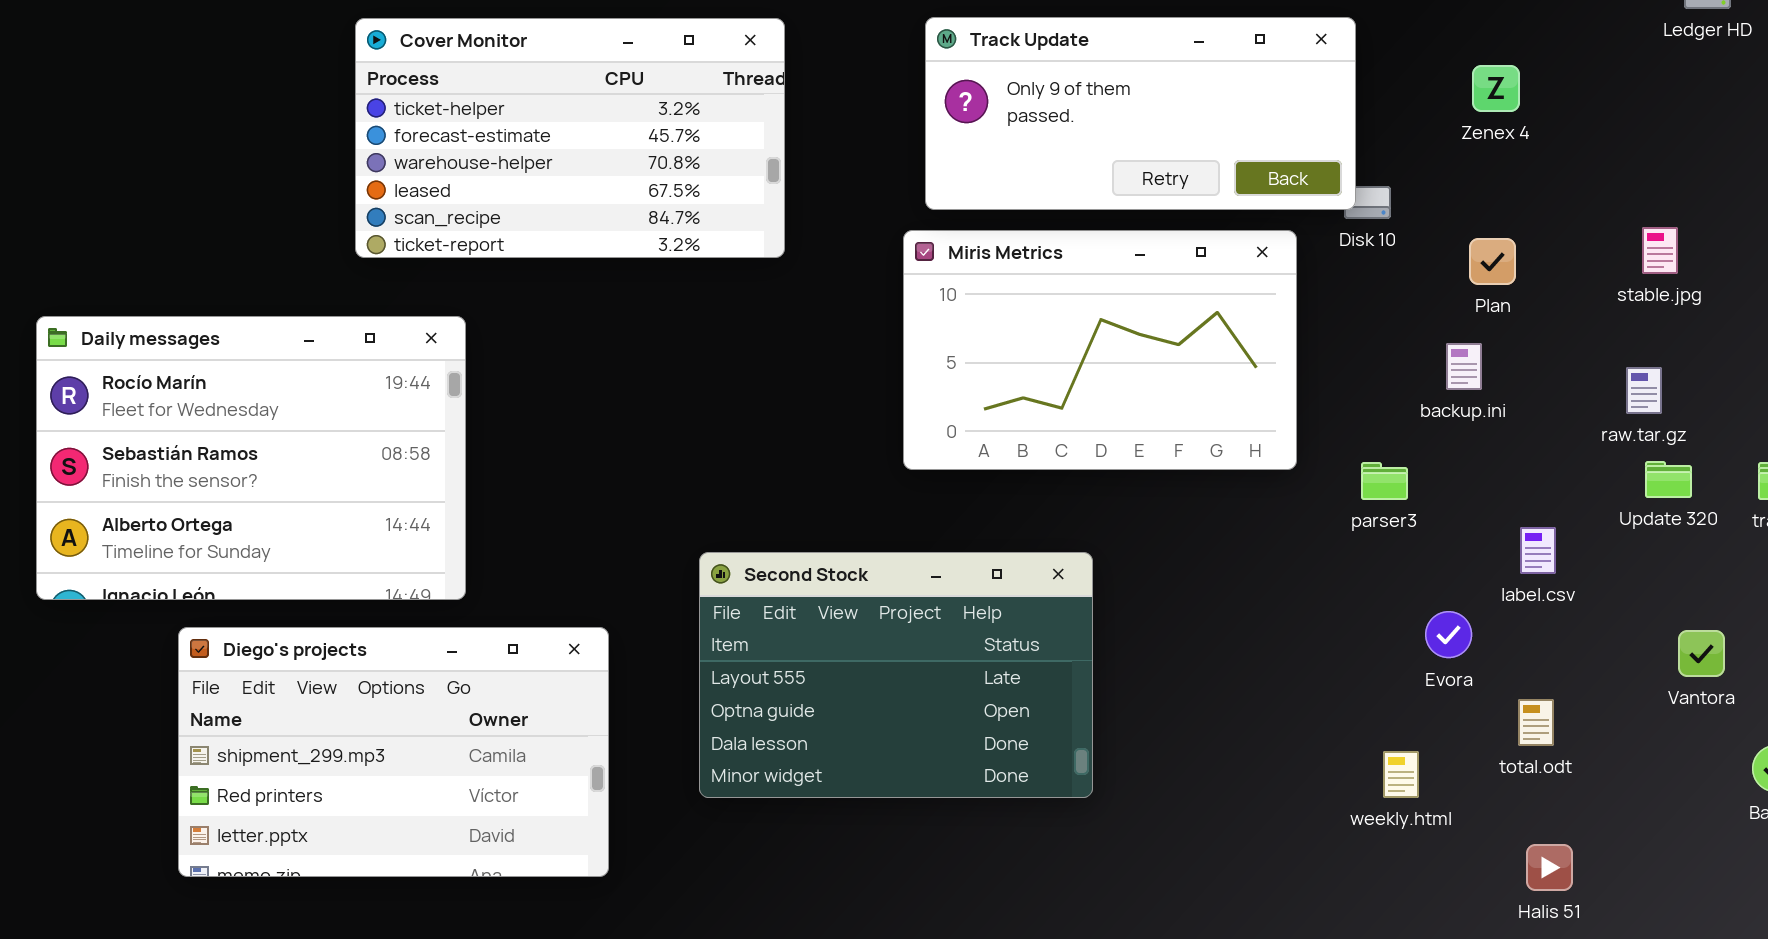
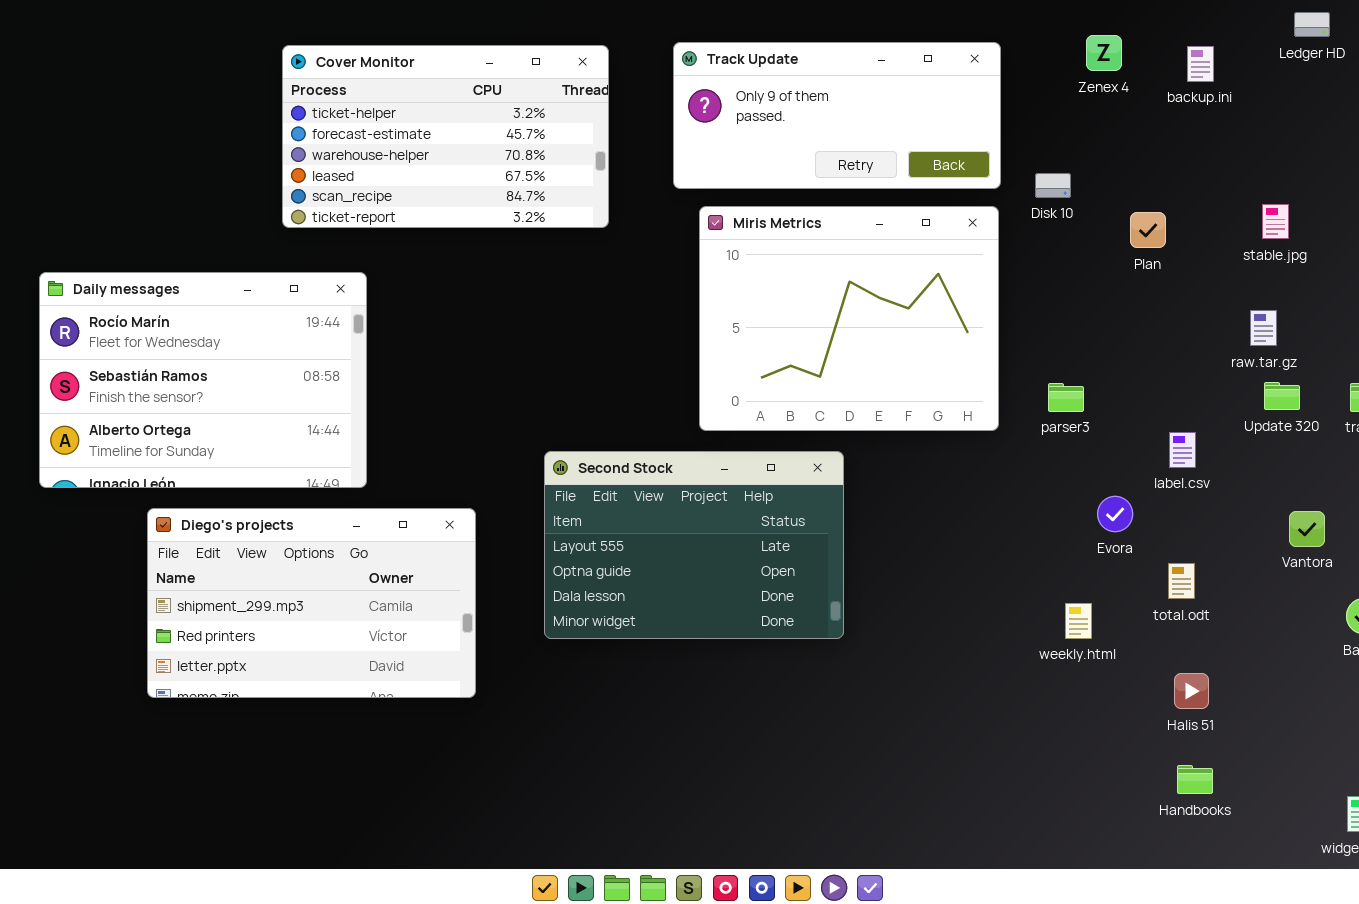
Track Update: [925,17,1356,210] -> [673,42,1001,189], moved
Zenex 4: [1472,65,1520,112] -> [1086,35,1122,71], moved
Miris Metrics: [903,230,1297,470] -> [699,206,999,431], resized
backup.ini: [1446,343,1482,390] -> [1187,46,1214,82], moved

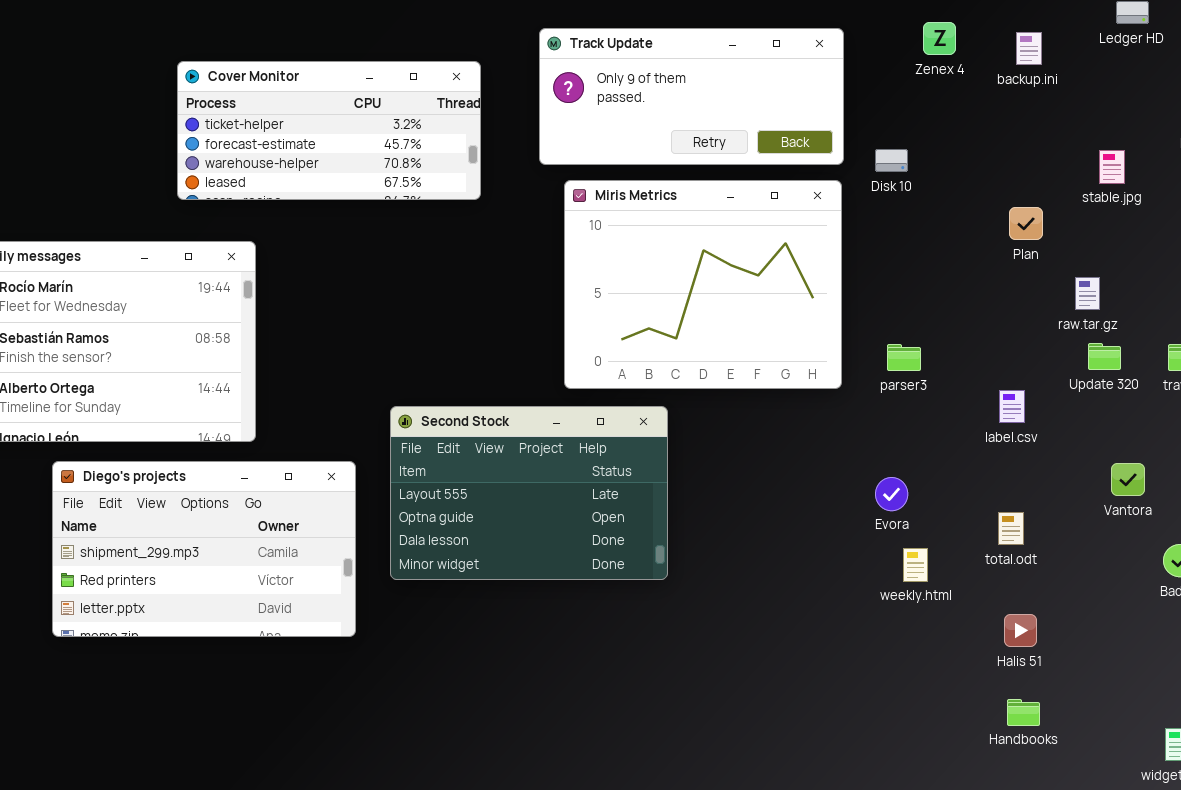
Cover Monitor: [282,45,609,228] -> [177,61,481,200], resized
stable.jpg: [1262,204,1289,239] -> [1099,150,1125,184], moved
Plan: [1130,212,1166,248] -> [1009,207,1043,240], moved
Second Stock: [544,451,844,639] -> [390,406,668,580], moved
Evora: [1097,496,1133,532] -> [875,477,908,511], moved

